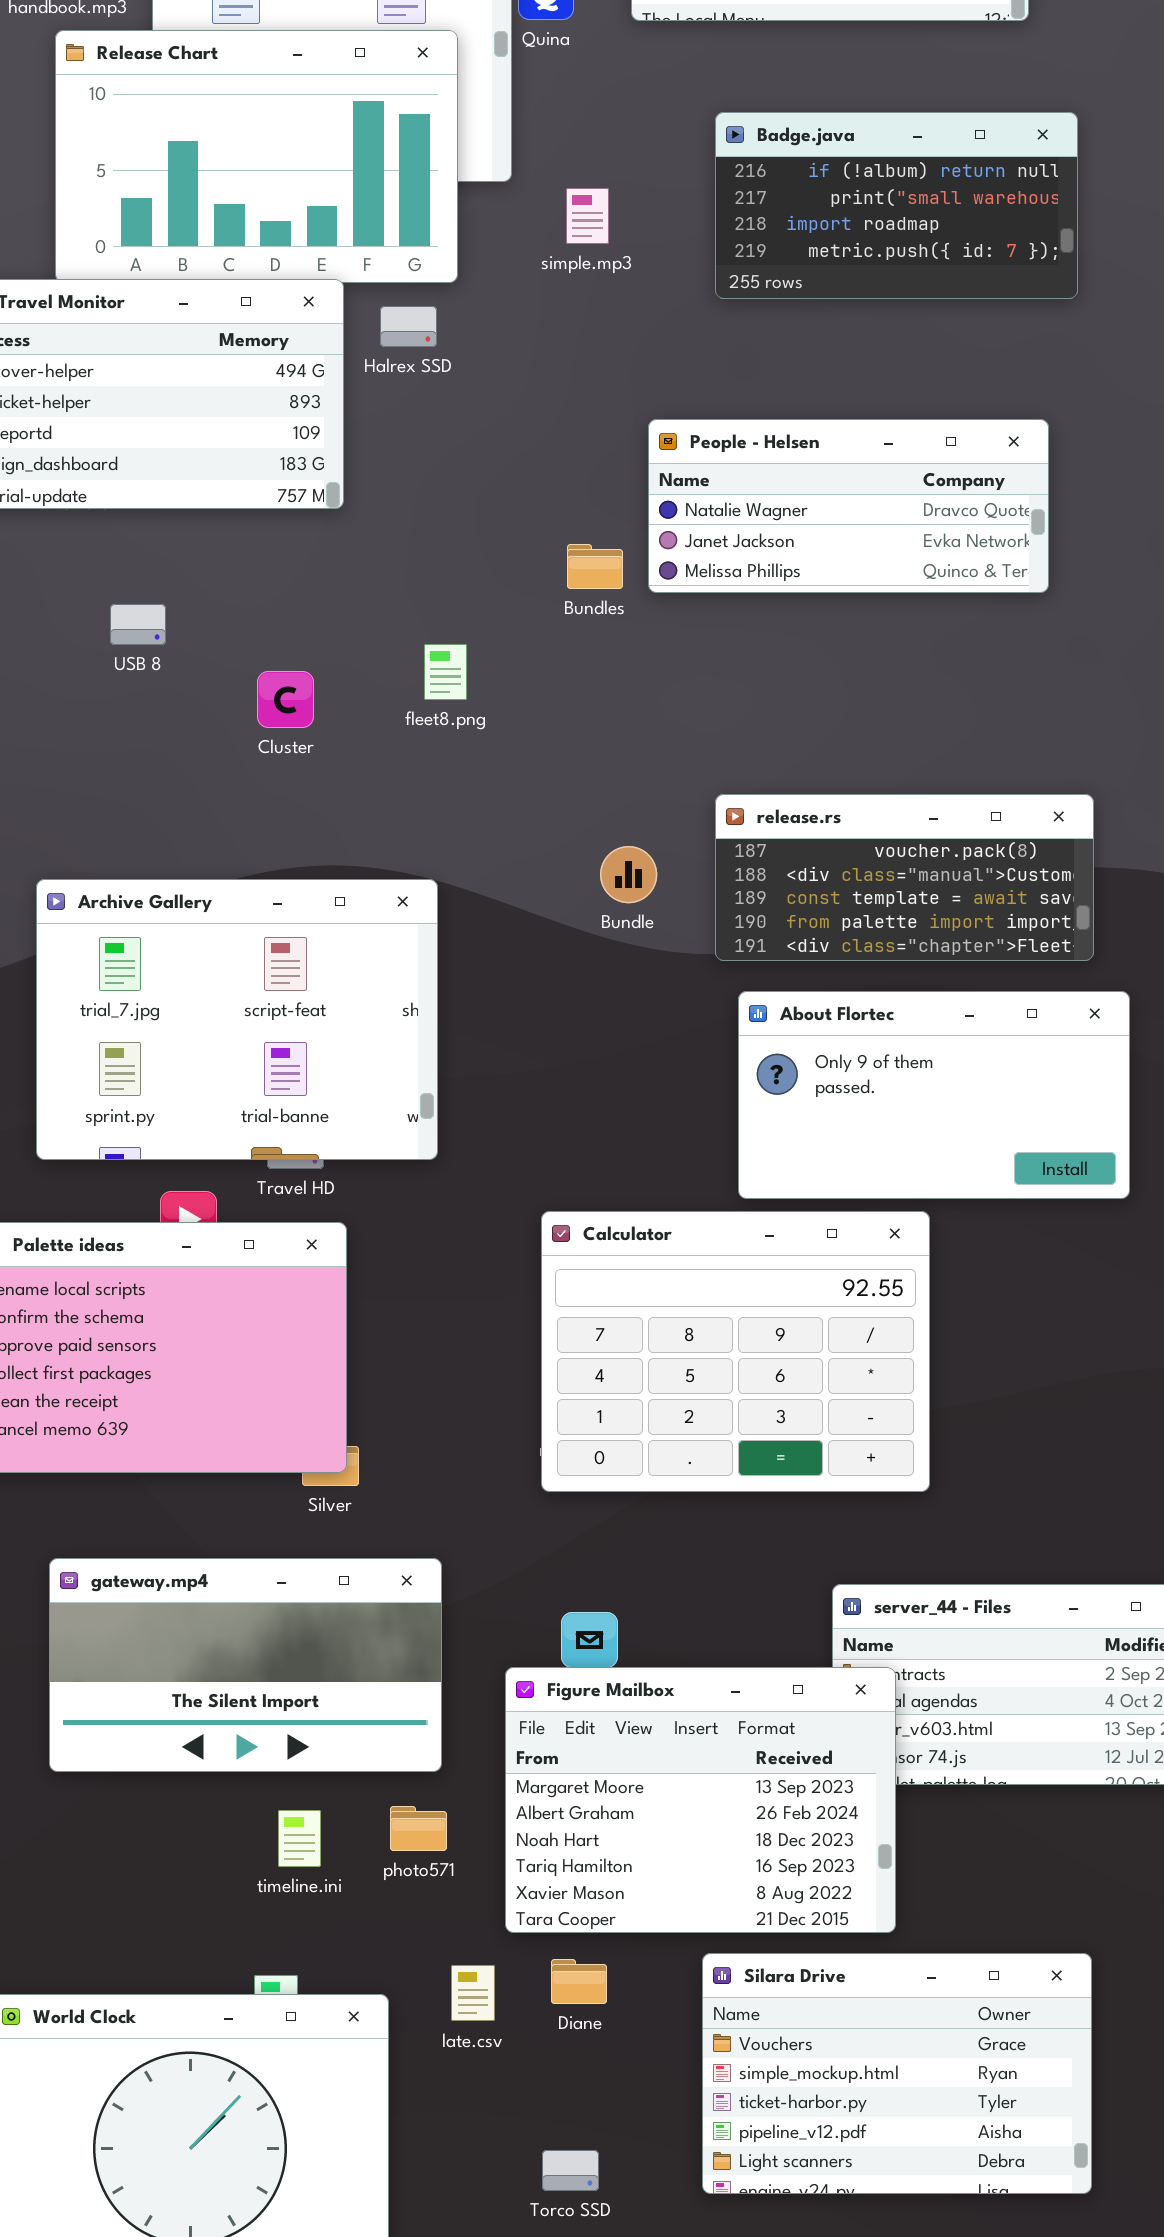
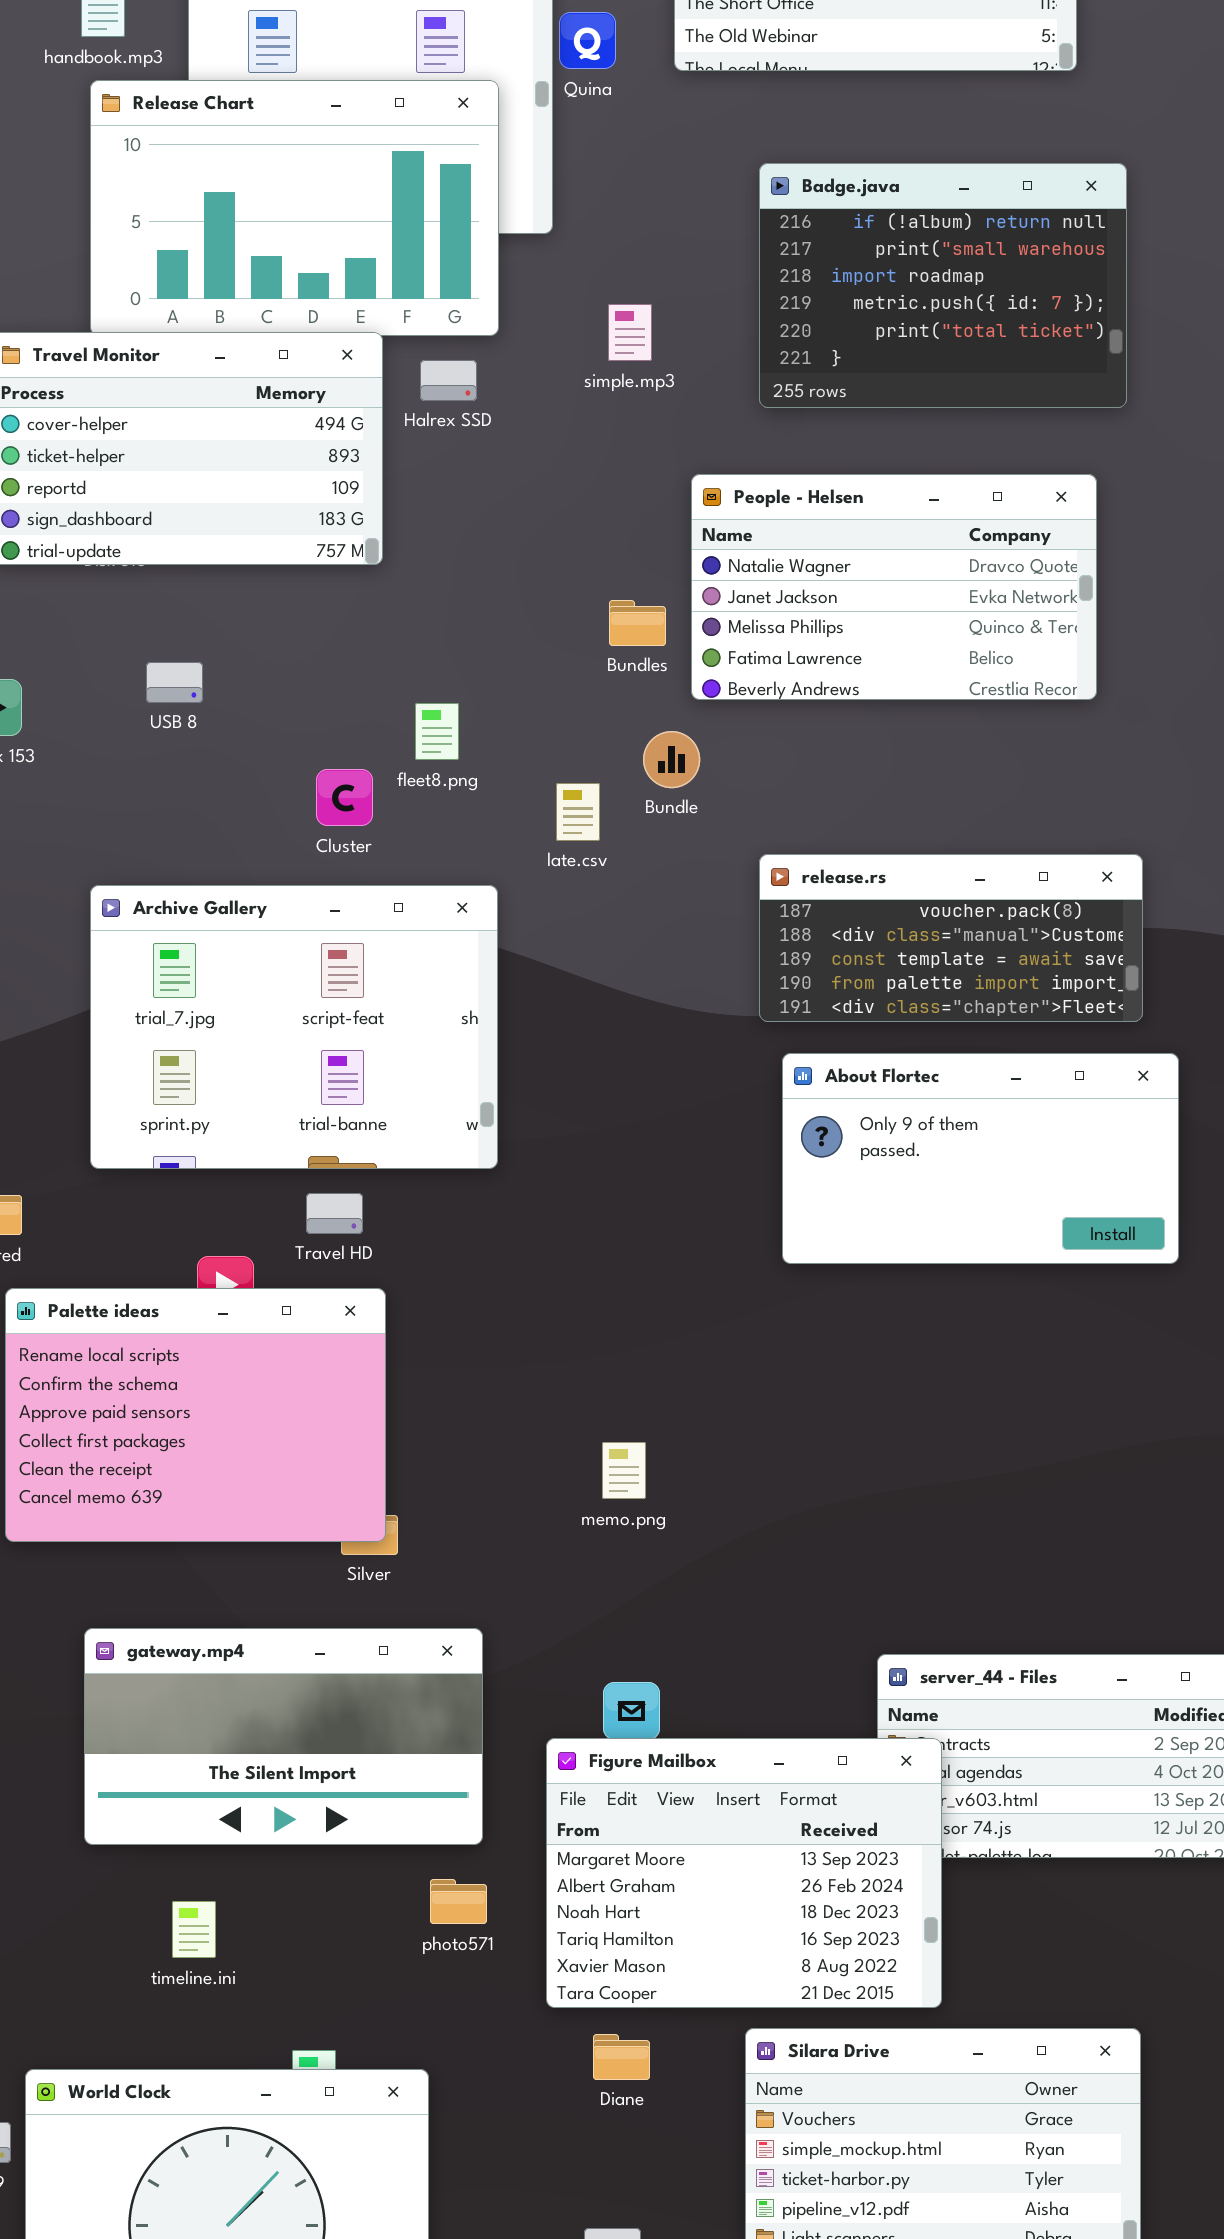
Badge.java: [715,112,1078,299] -> [759,163,1127,408], resized
simple.mp3: [566,188,609,244] -> [608,304,652,361], moved
People - Helsen: [648,419,1049,593] -> [691,474,1097,700], resized
fleet8.png: [424,644,467,700] -> [415,703,459,760], moved
Cluster: [257,671,314,728] -> [316,769,373,826], moved
Bundle: [600,846,657,903] -> [643,731,700,788], moved
Archive Gallery: [36,879,438,1160] -> [90,885,498,1169], moved
Calculator: [541,1211,930,1492] -> none, closed
timeline.ini: [278,1810,321,1867] -> [172,1901,216,1958], moved
late.csv: [451,1965,495,2021] -> [556,783,600,841], moved

